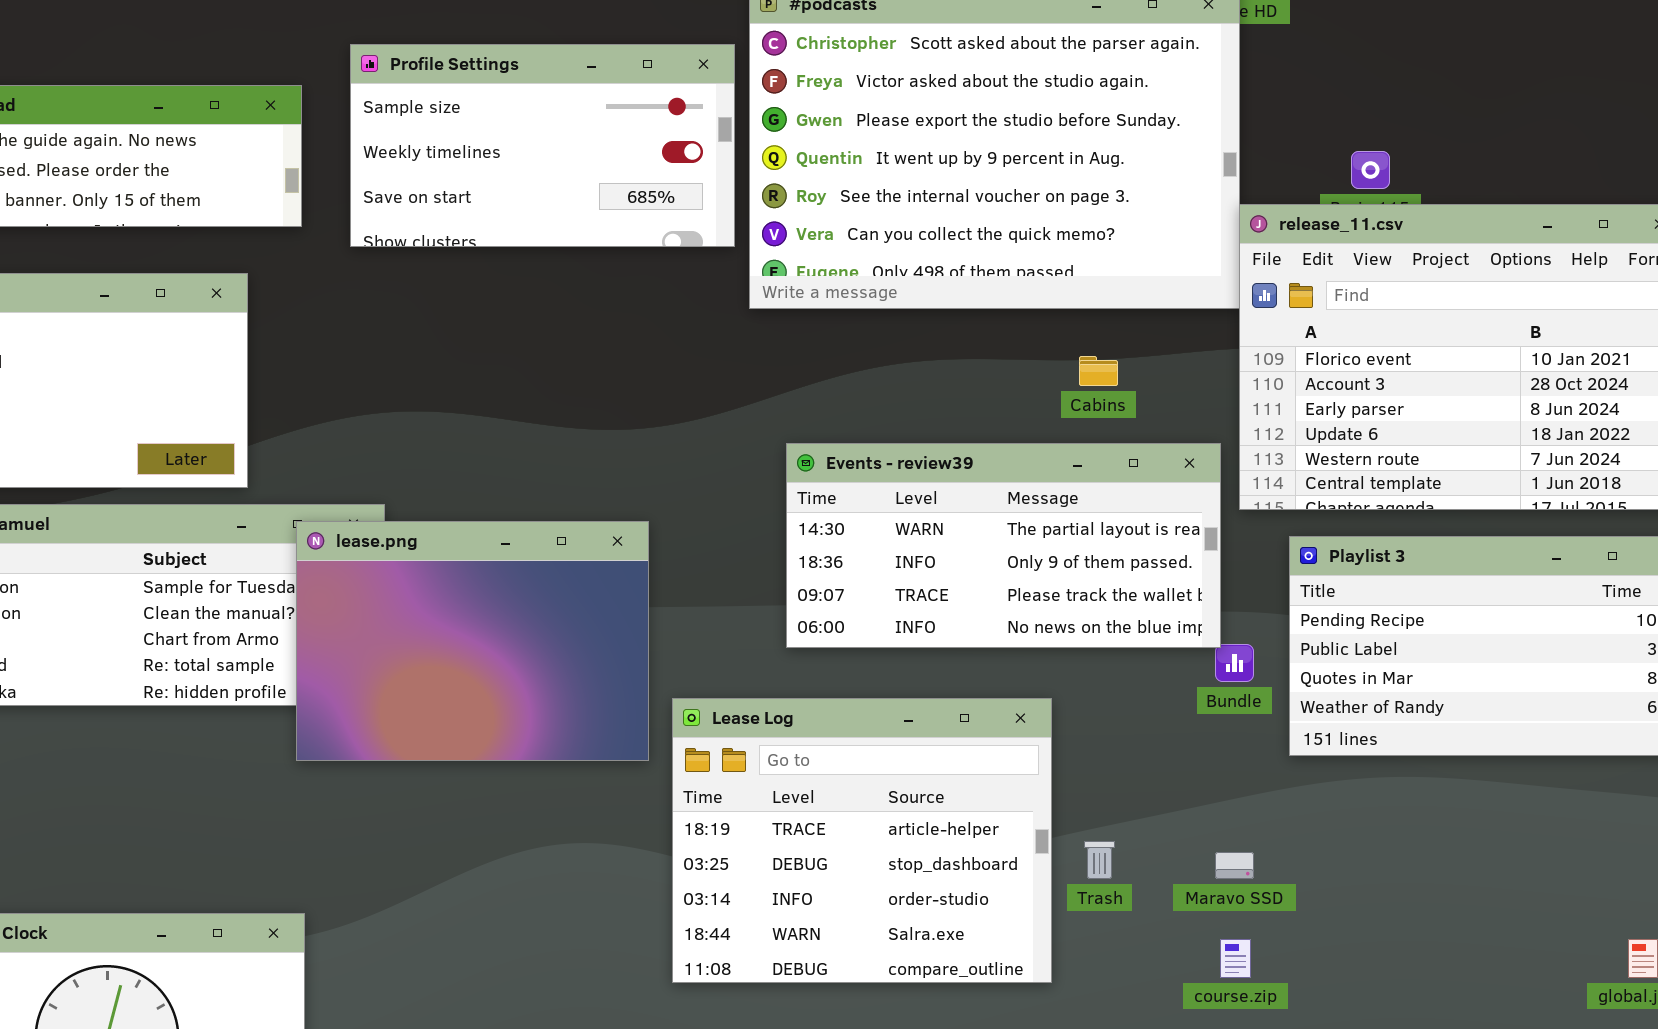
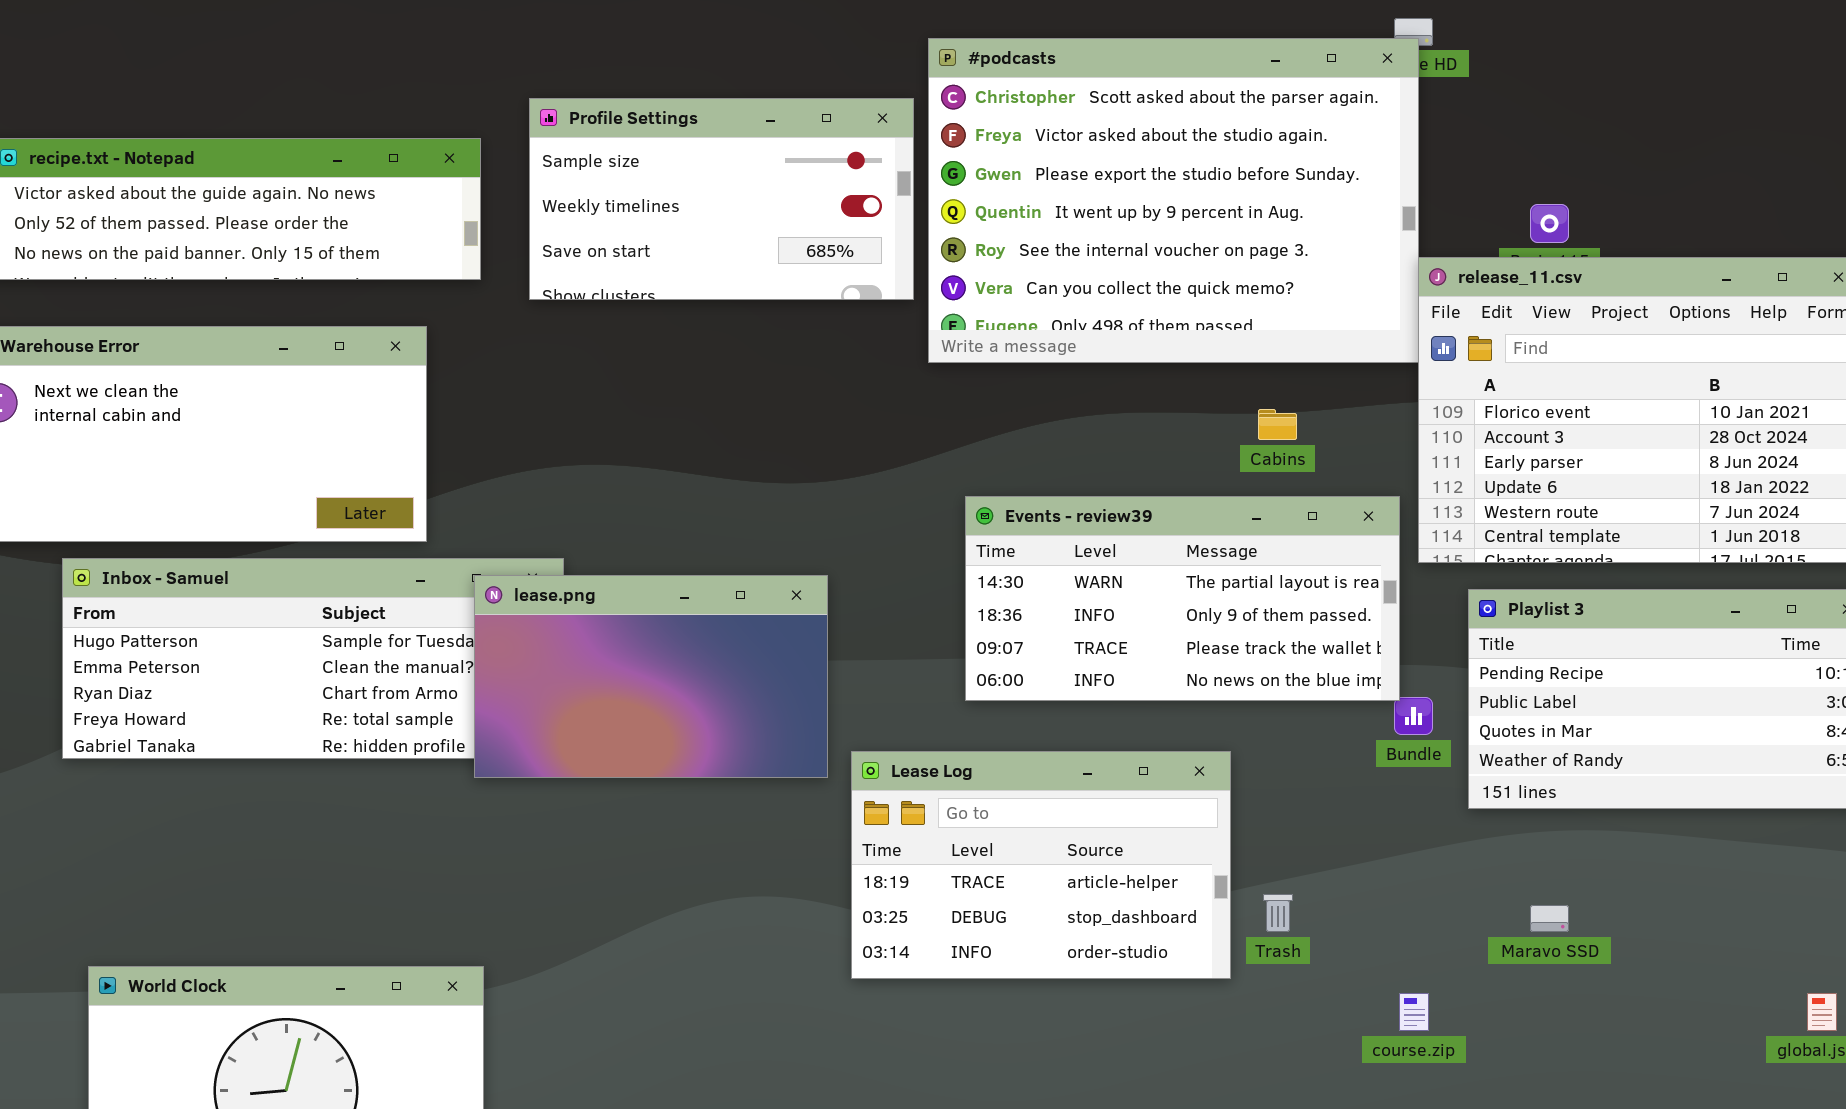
lease.png: [296,521,649,761] -> [474,575,828,778], resized
Lease Log: [672,698,1052,983] -> [851,751,1231,979], resized
Maravo SSD: [1215,852,1254,879] -> [1530,905,1569,932], moved

